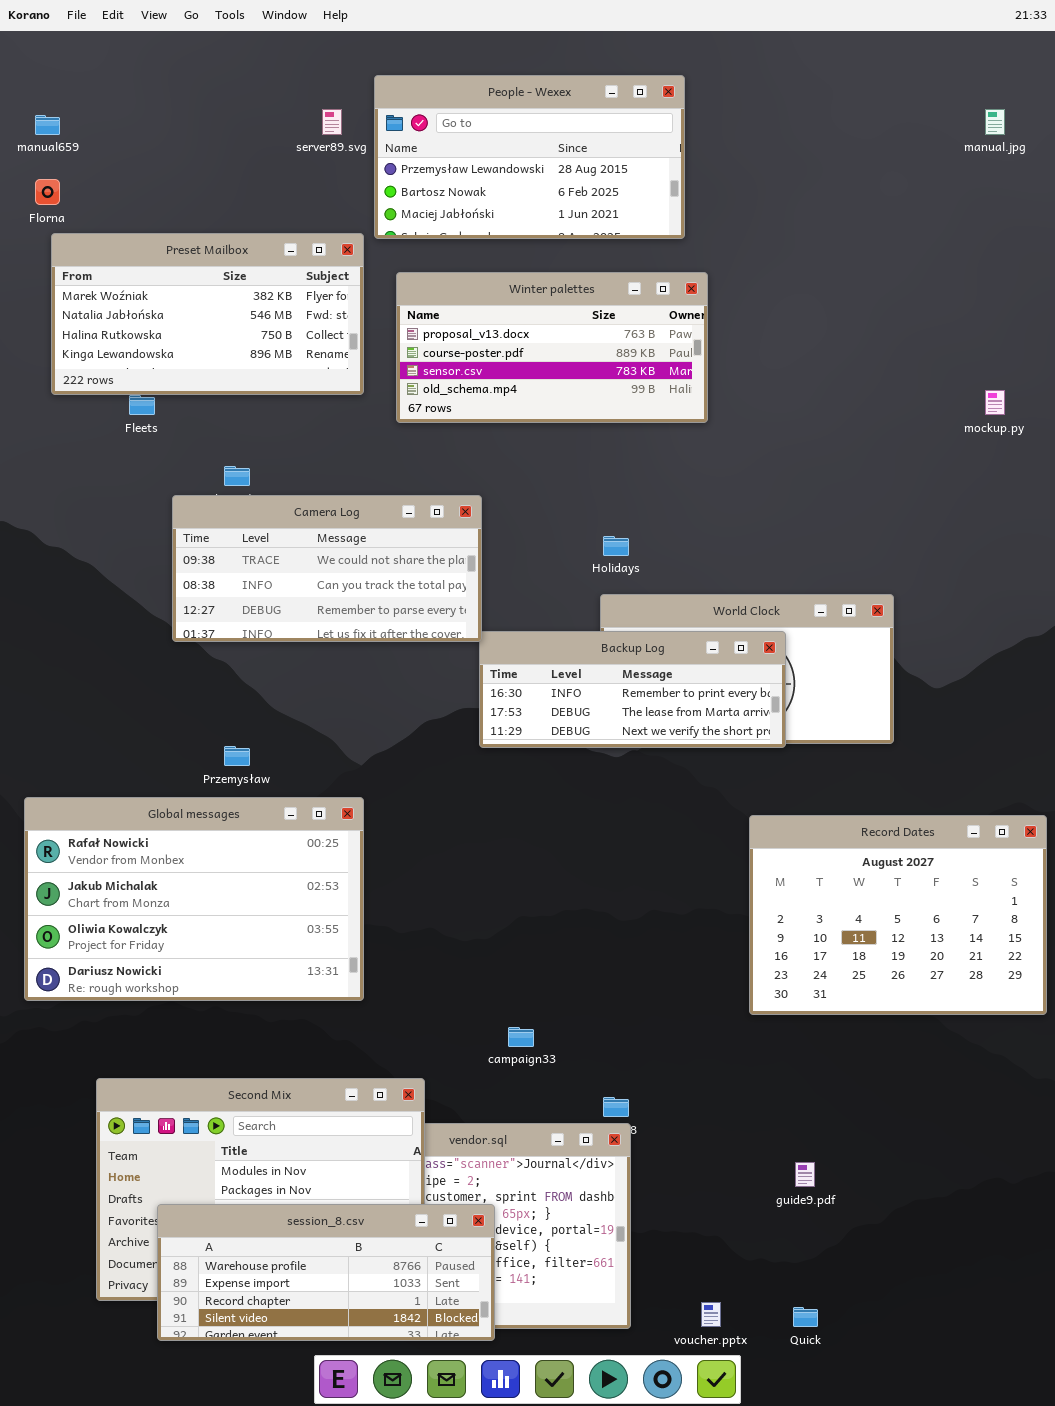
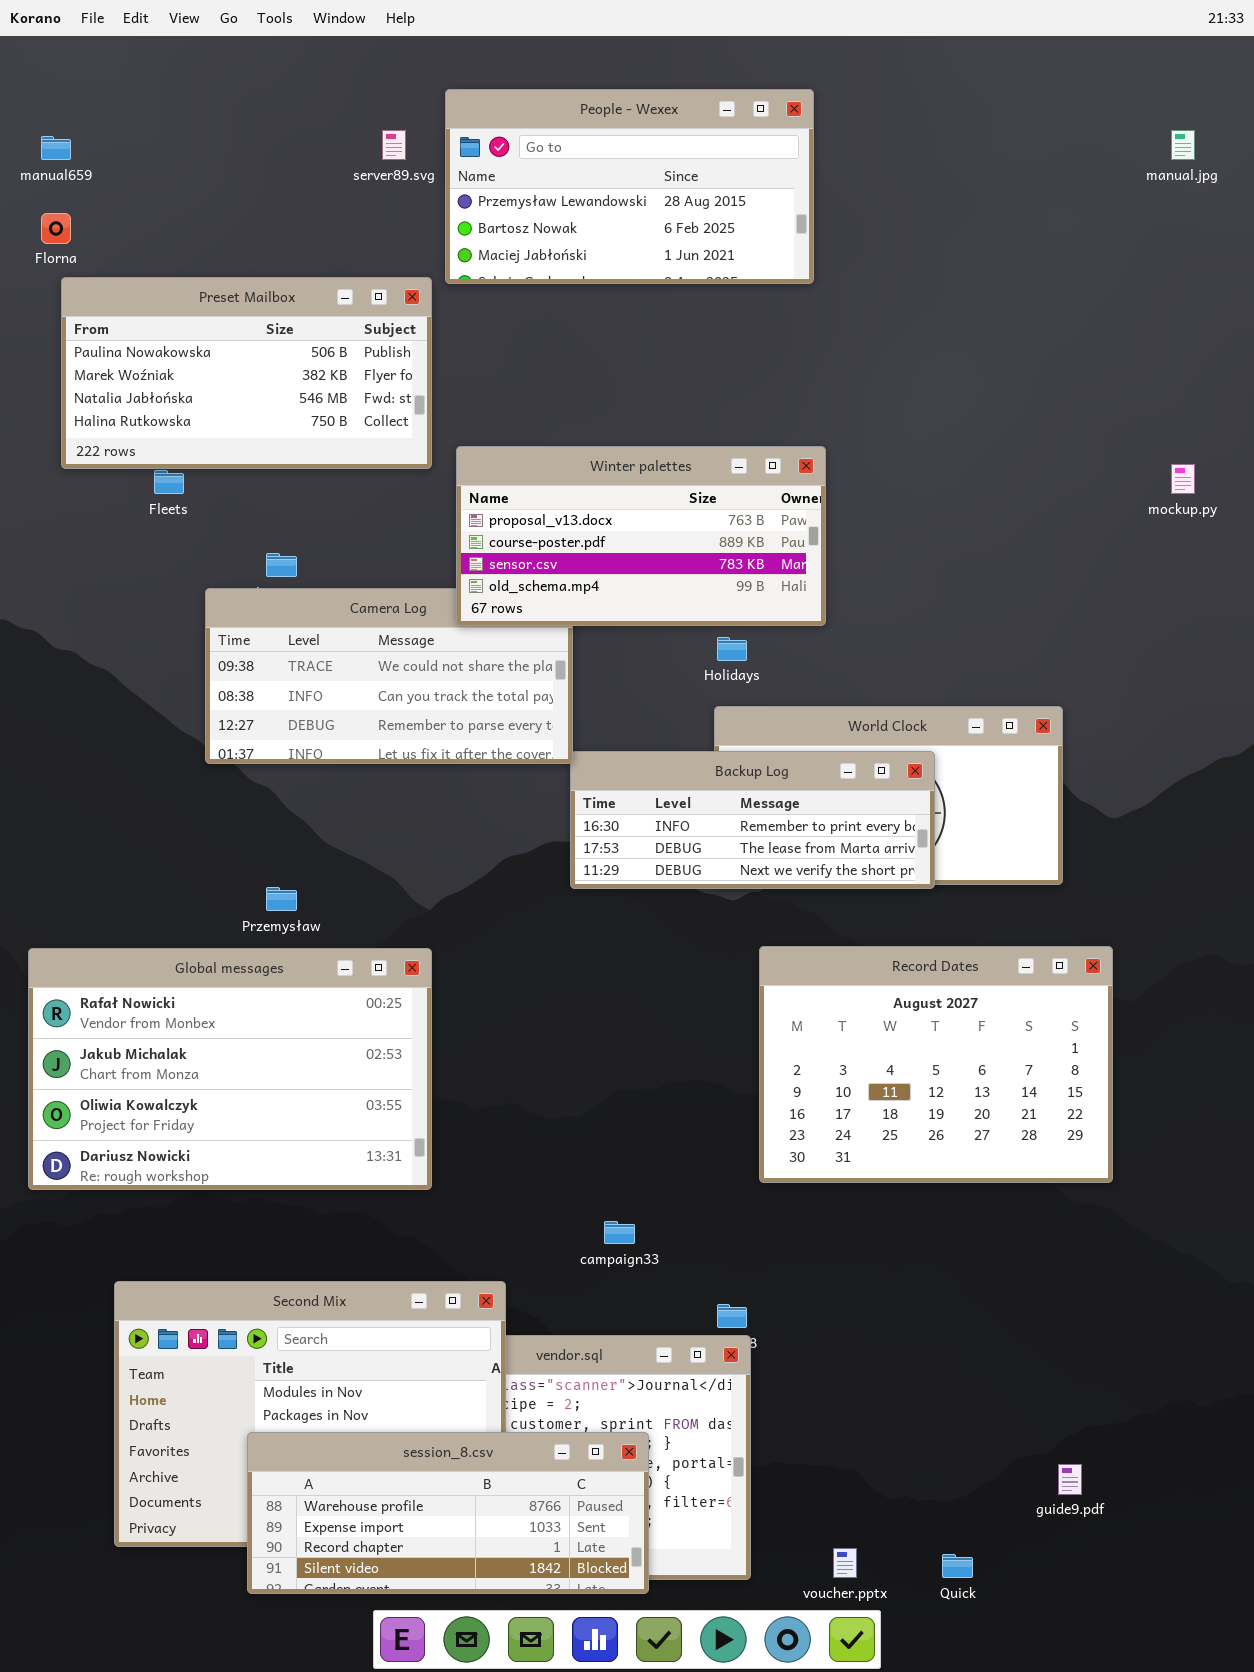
Preset Mailbox: [51,233,364,395] -> [61,277,432,469], scrolled up 1 row
Winter palettes: [396,272,708,423] -> [456,446,826,626], moved
Record Dates: [749,815,1047,1015] -> [759,946,1113,1183], moved
guide9.pdf: [795,1162,815,1187] -> [1058,1464,1082,1495], moved
session_8.csv: [157,1204,495,1341] -> [247,1432,649,1594], moved

